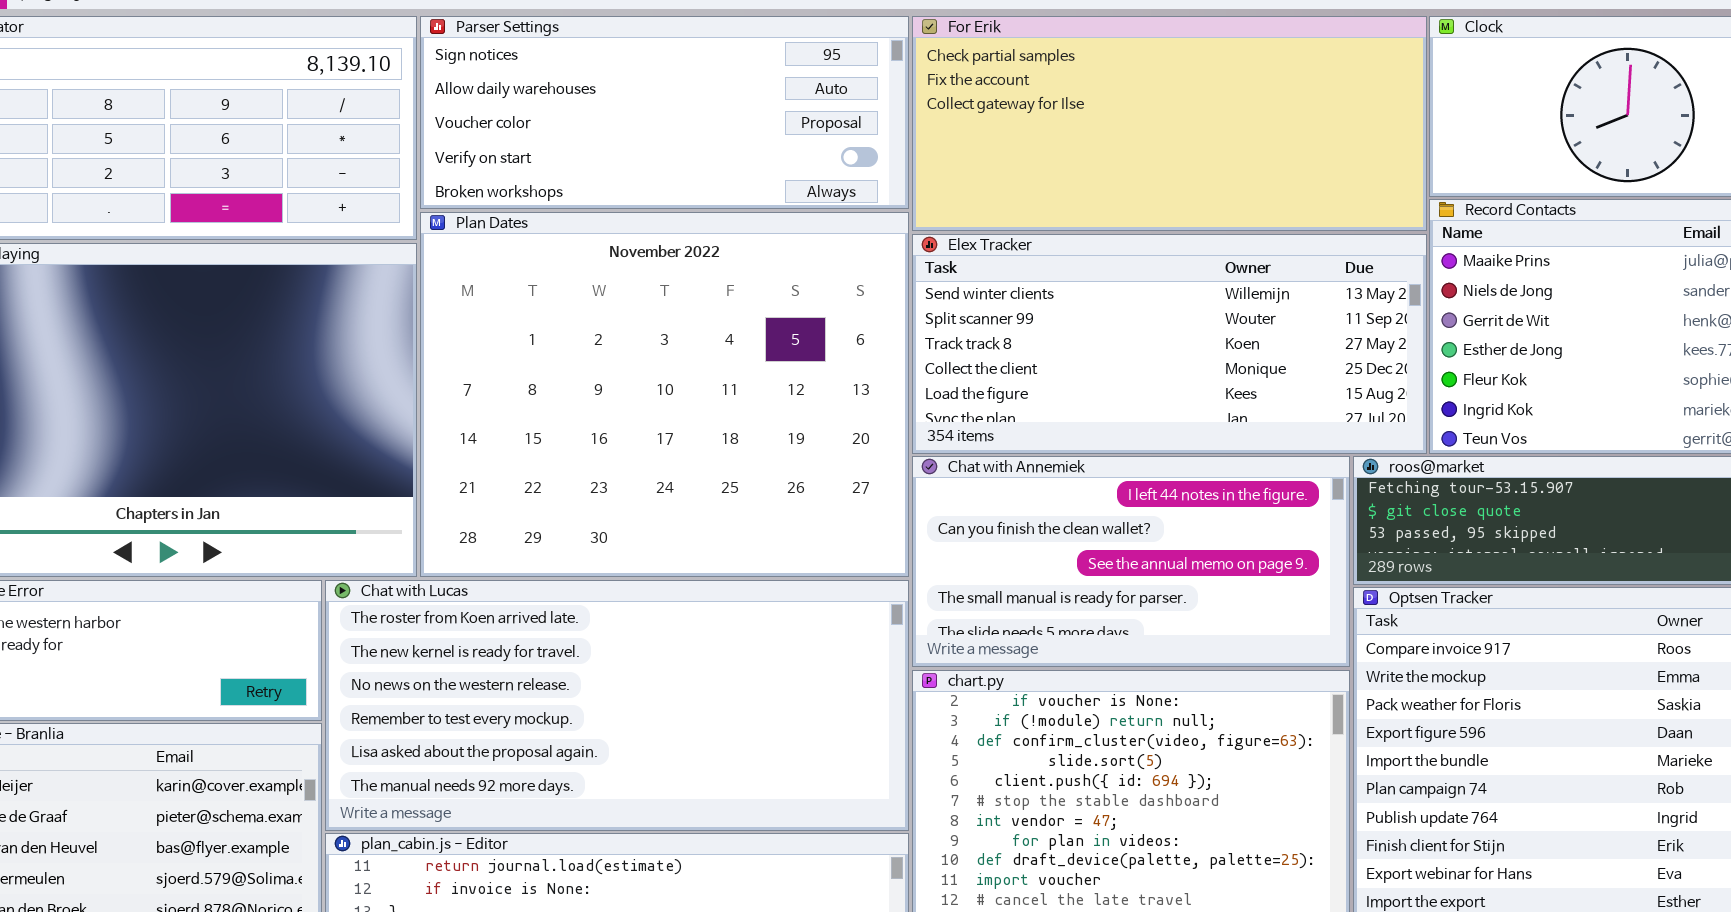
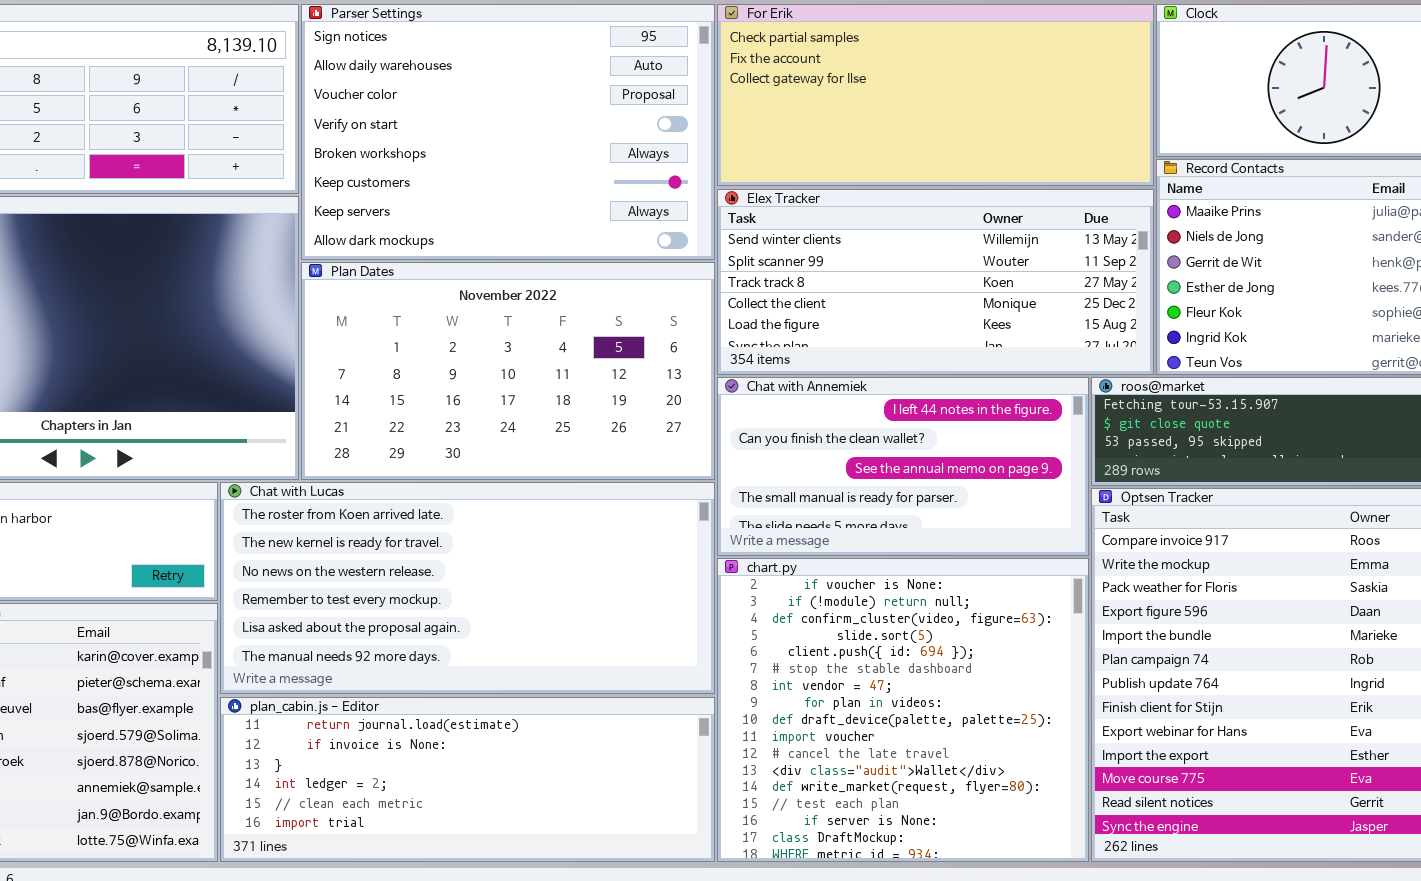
Parser Settings: [420,16,909,209] -> [301,4,715,260], resized
Plan Dates: [420,212,909,577] -> [301,262,715,480], resized

